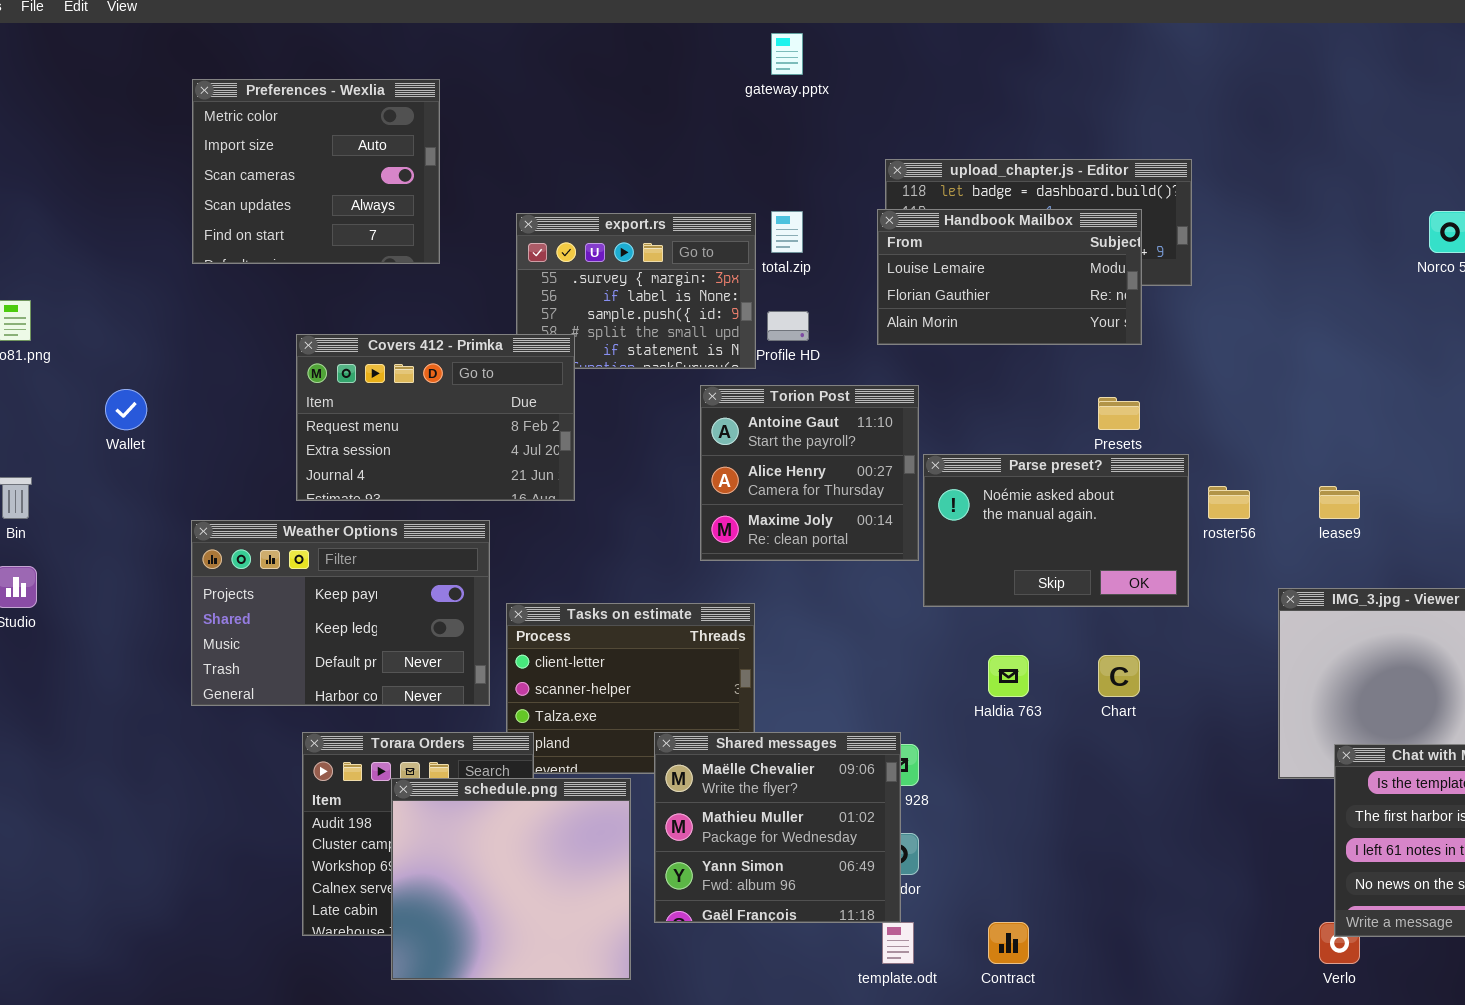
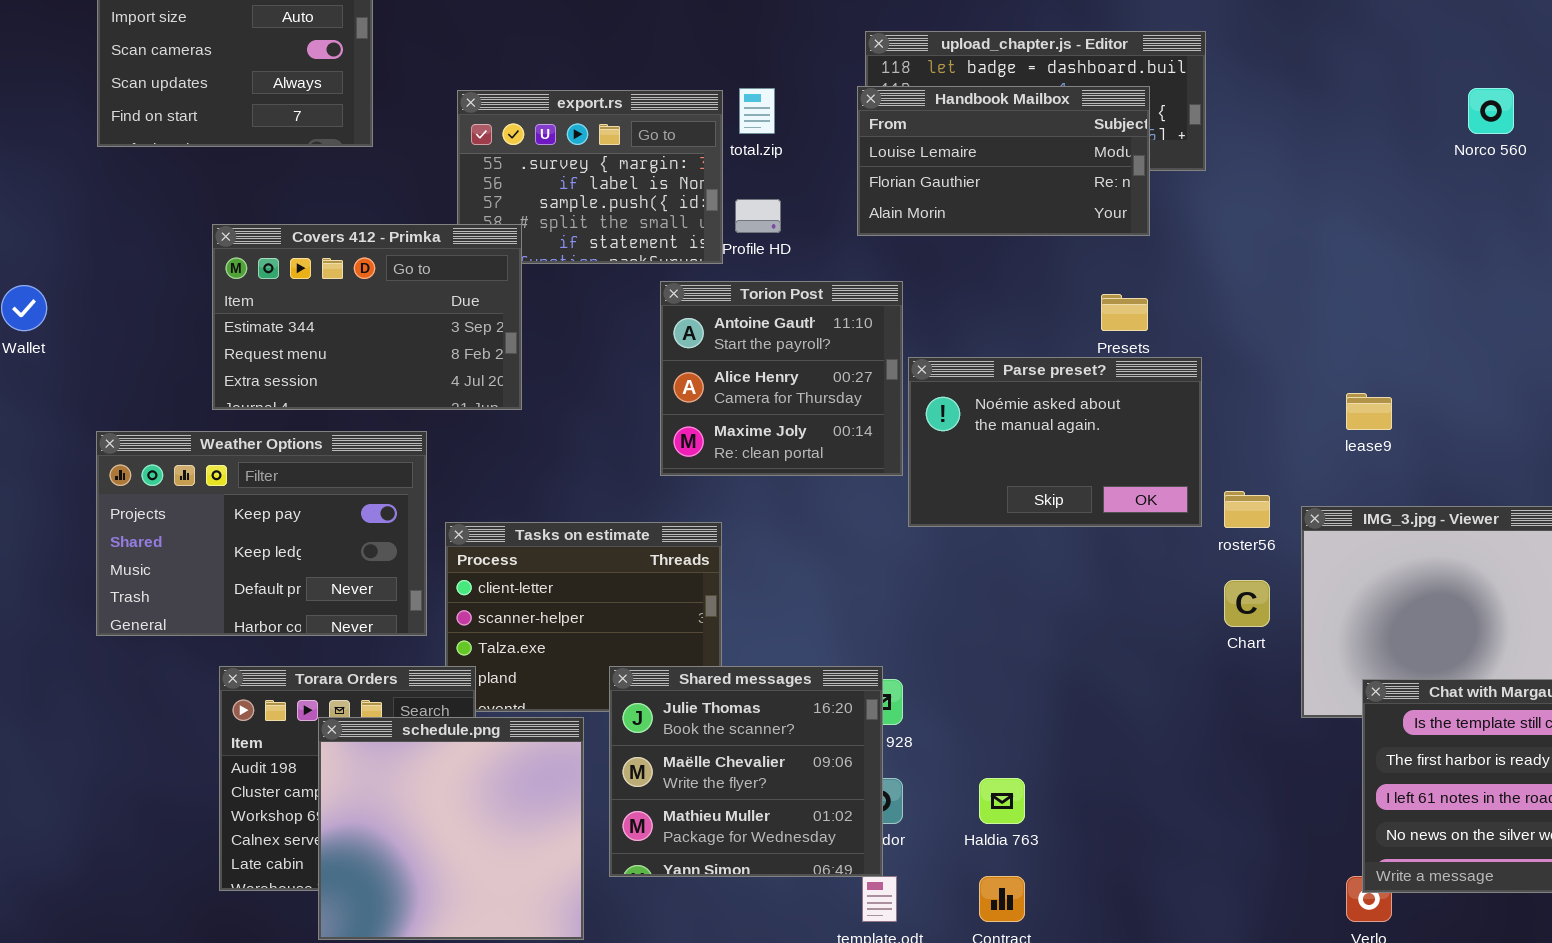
Covers 412 - Primka: [296,334,575,501] -> [212,224,522,410], scrolled up 1 row
roster56: [1208,486,1250,519] -> [1224,491,1270,528], moved
Haldia 763: [988,655,1029,697] -> [979,778,1025,824], moved
Chart: [1098,655,1140,697] -> [1224,580,1270,627], moved
Shared messages: [654,732,901,923] -> [609,666,883,877], scrolled up 1 row

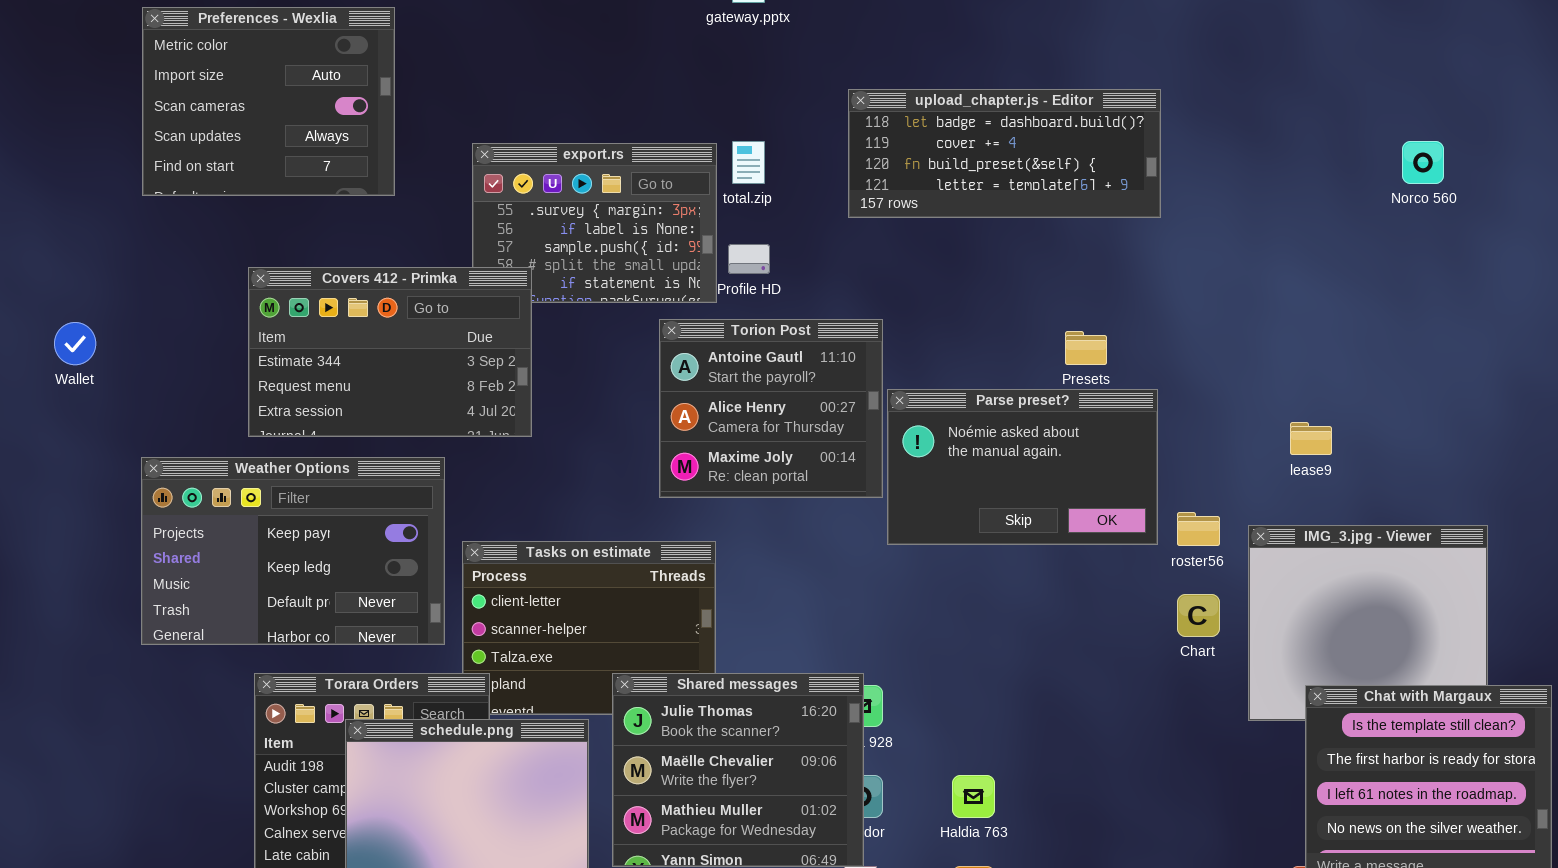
Handbook Mailbox: [857,86,1150,236] -> none, closed

